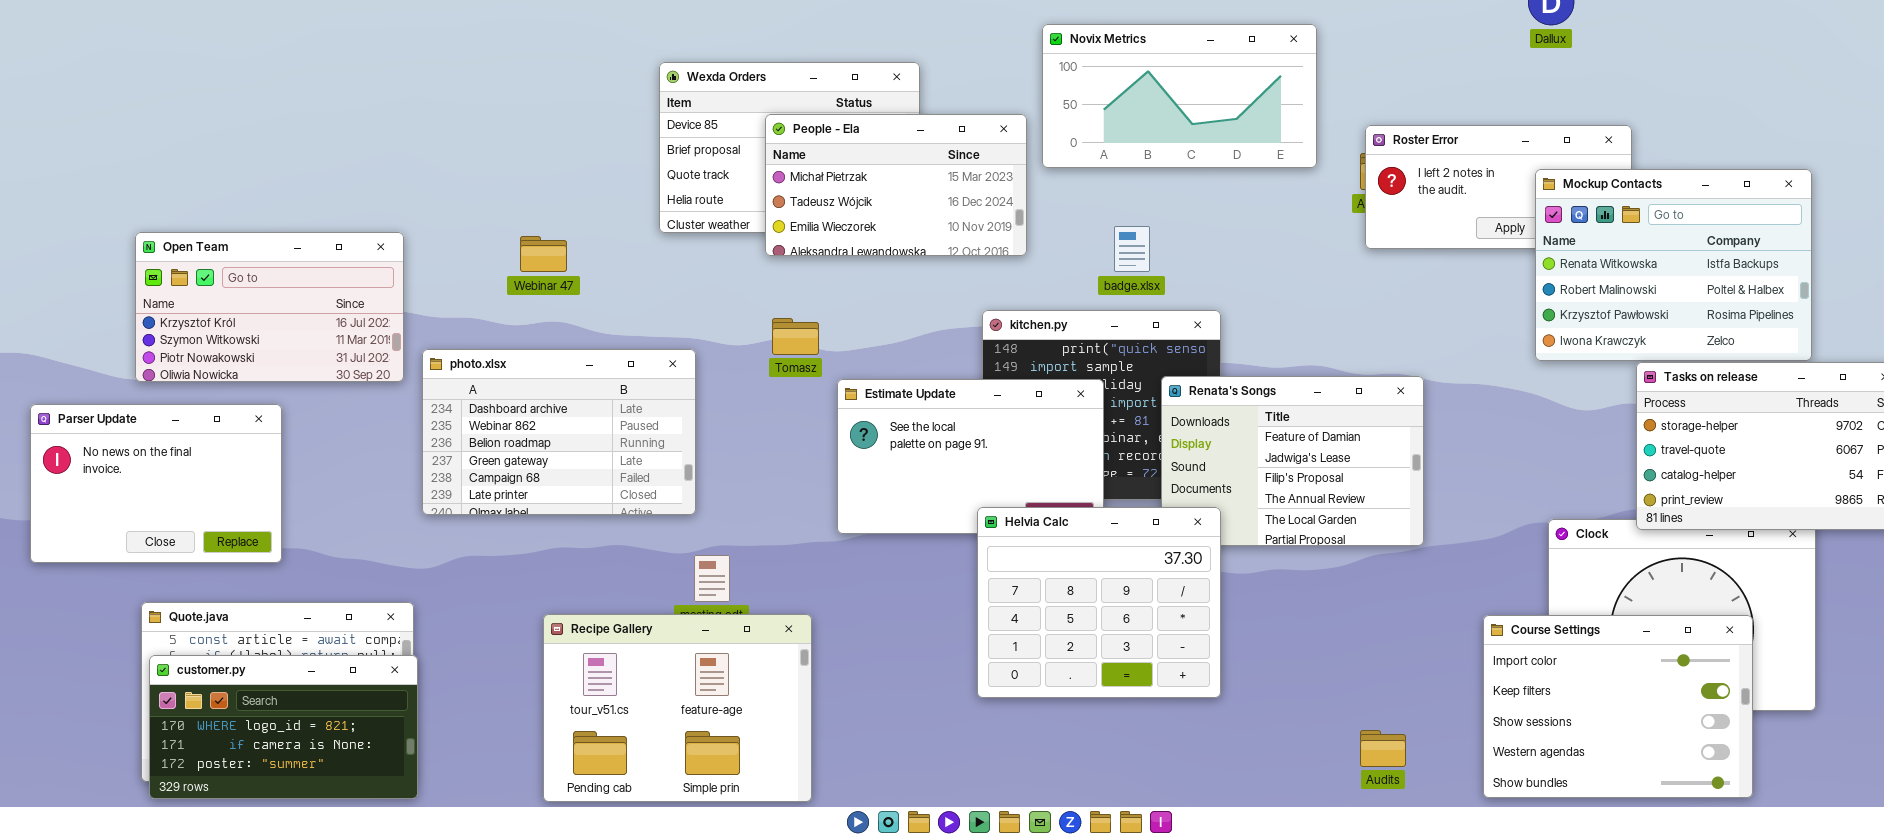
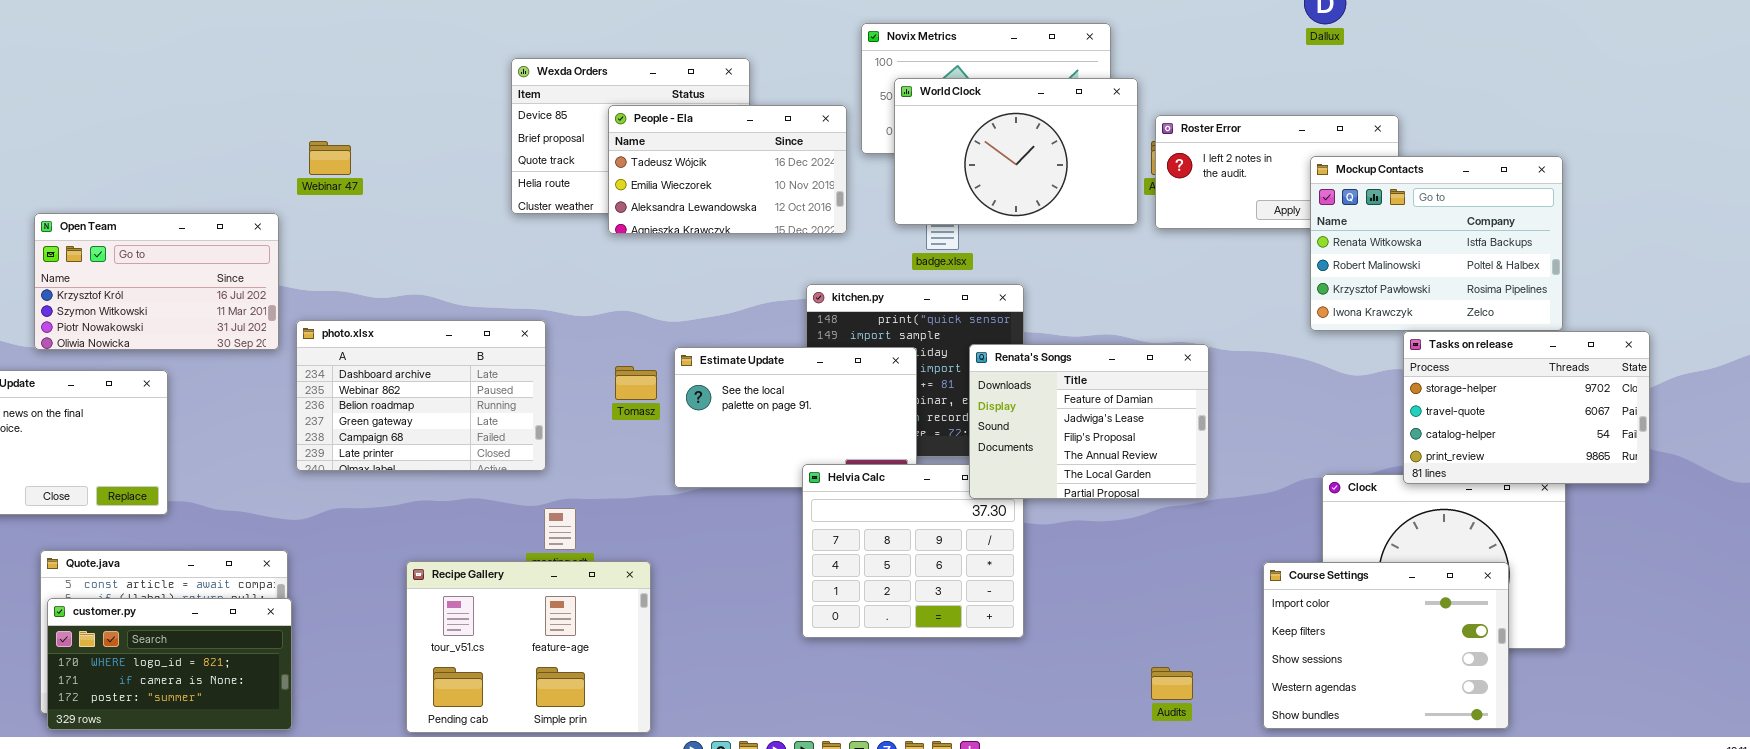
World Clock: none -> [894,78,1138,225], opened
People - Ela: [765,114,1027,256] -> [608,105,847,234], scrolled down 1 row
Webinar 47: [520,236,567,272] -> [309,141,351,175], moved
Tomasz: [772,318,819,355] -> [615,366,657,400], moved
Renata's Songs: [1161,376,1424,546] -> [969,344,1209,499], raised

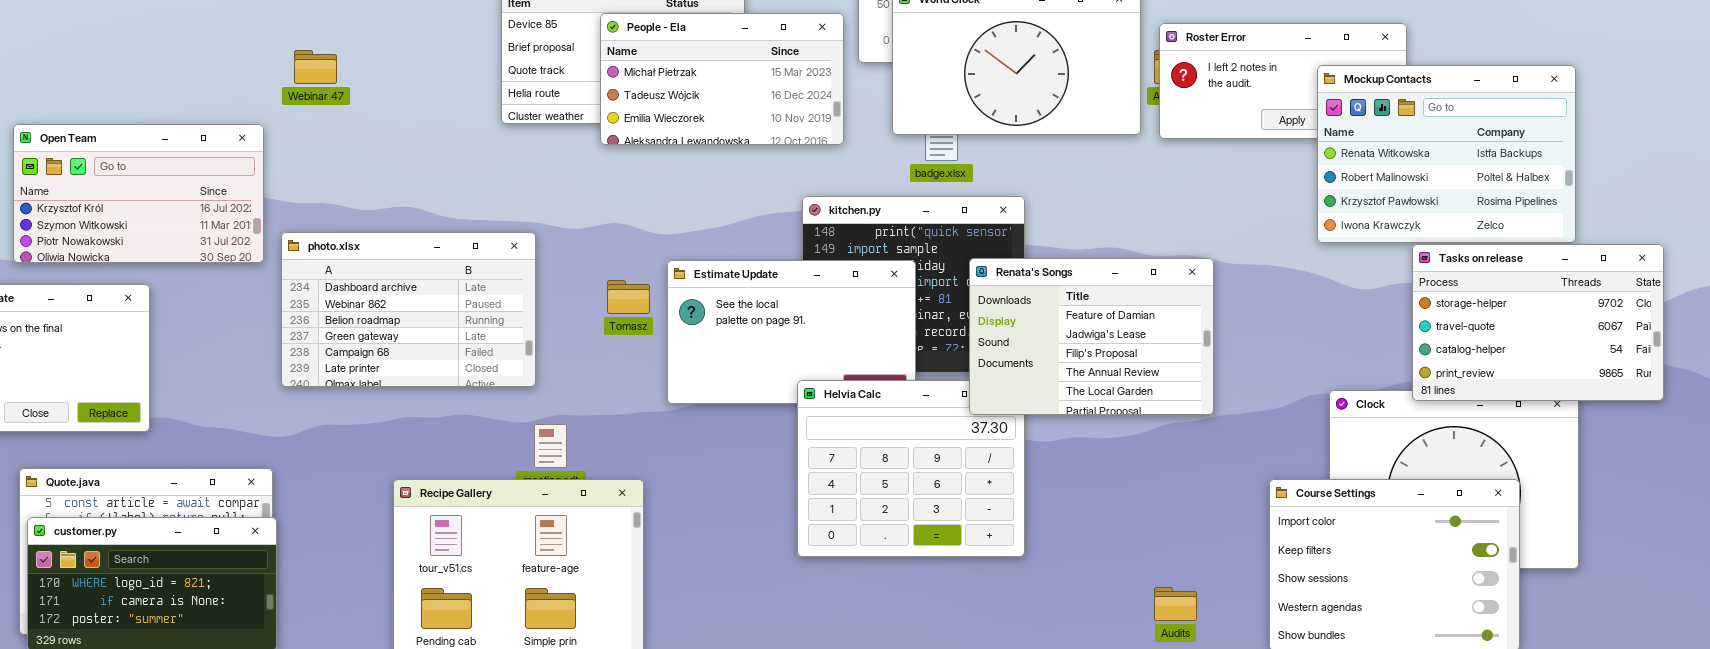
People - Ela: [608,105,847,234] -> [600,13,844,145], scrolled up 1 row

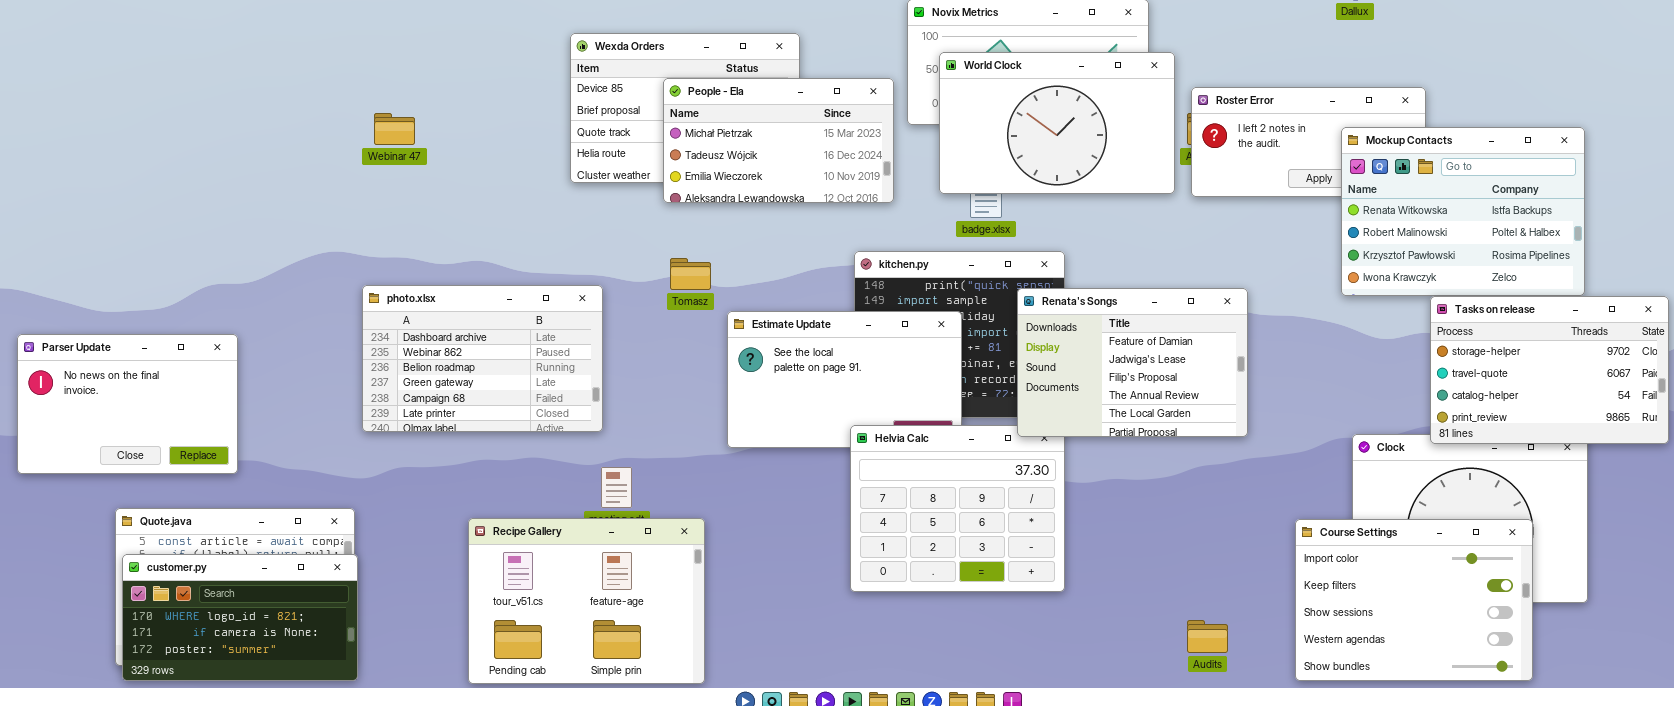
Open Team: [13,124,264,263] -> none, closed
Renata's Songs: [969,258,1214,415] -> [1017,288,1248,437], moved
Tomasz: [607,280,650,314] -> [670,258,711,290], moved

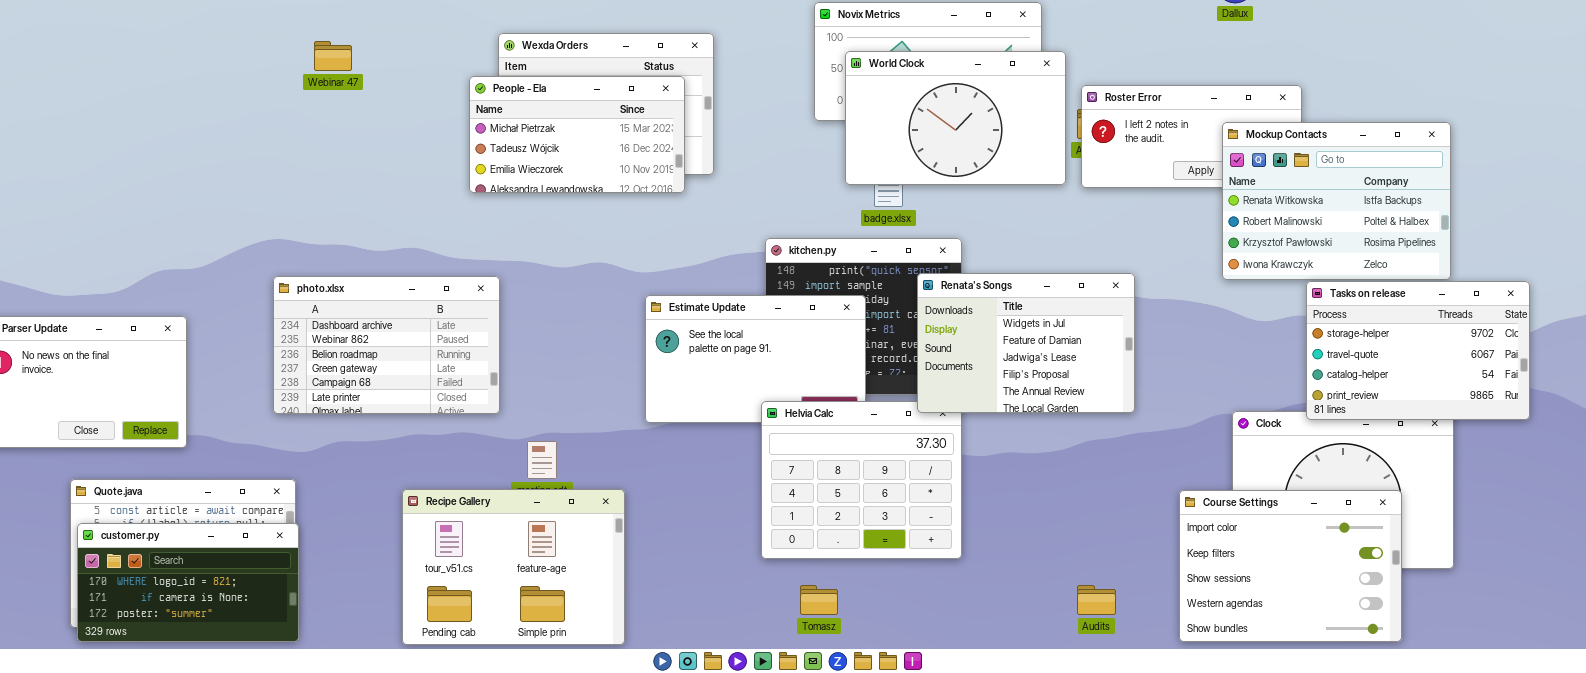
People - Ela: [663,78,894,203] -> [469,76,685,193], moved
Webinar 47: [374,113,415,145] -> [314,41,352,71], moved
Tomasz: [670,258,711,290] -> [800,585,838,615], moved
photo.xlsx: [362,285,603,432] -> [273,276,500,414], moved
Renata's Songs: [1017,288,1248,437] -> [917,273,1135,413], scrolled up 1 row

